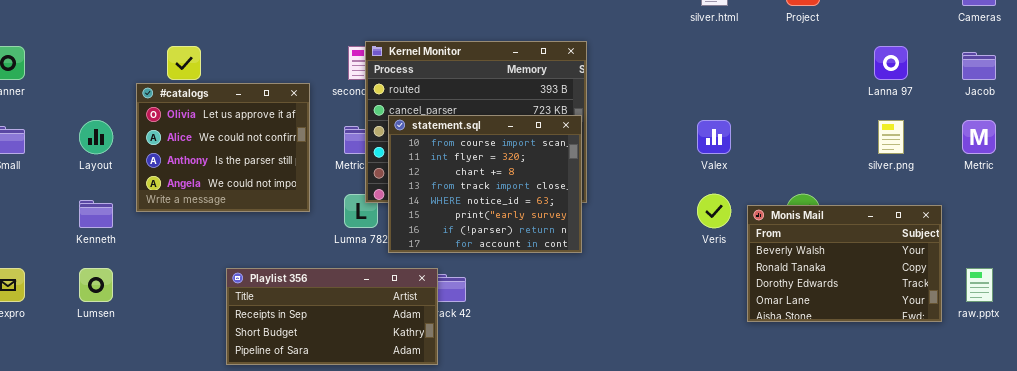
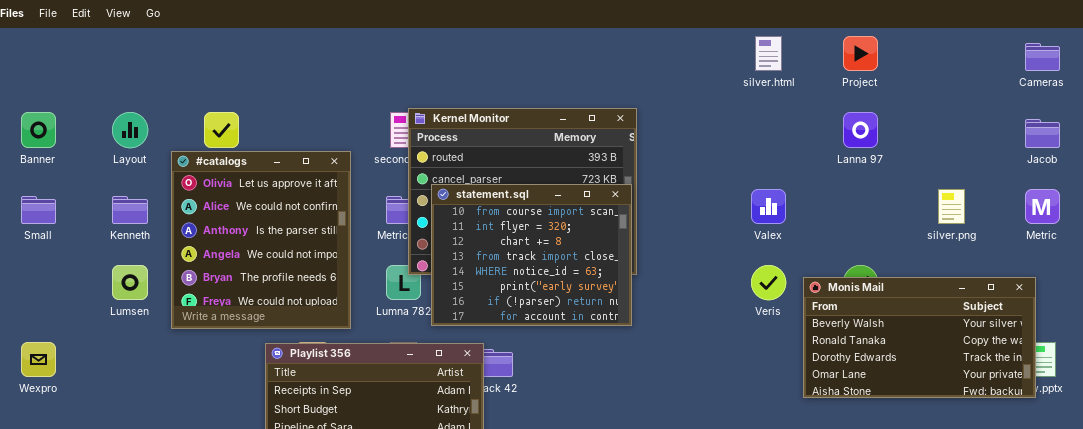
Lanna 97: [874,46,908,80] -> [843,112,878,148], moved
#catalogs: [136,83,310,212] -> [171,151,351,329], resized
Layout: [79,120,113,154] -> [112,112,148,148], moved
Kenneth: [79,200,113,228] -> [112,196,148,224], moved
Monis Mail: [747,205,942,322] -> [803,277,1036,398], resized
Lumsen: [79,268,113,302] -> [112,265,148,300], moved

